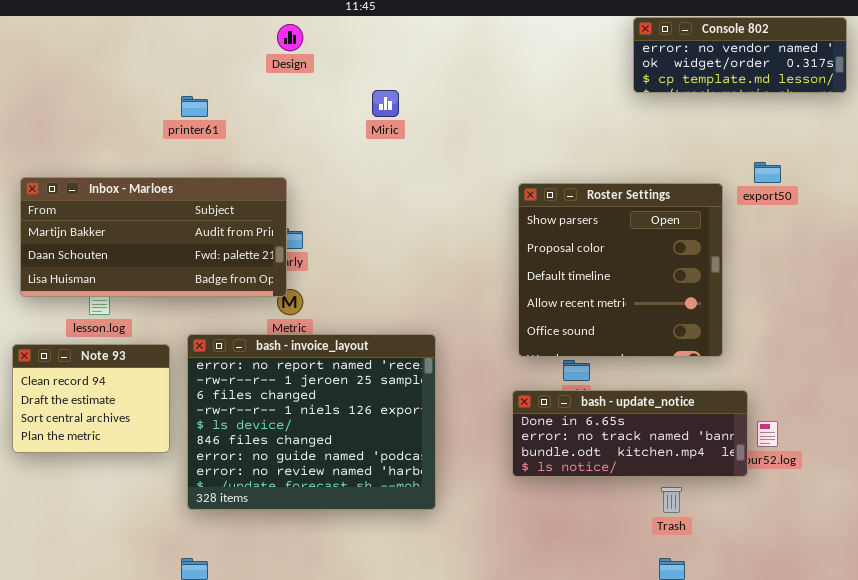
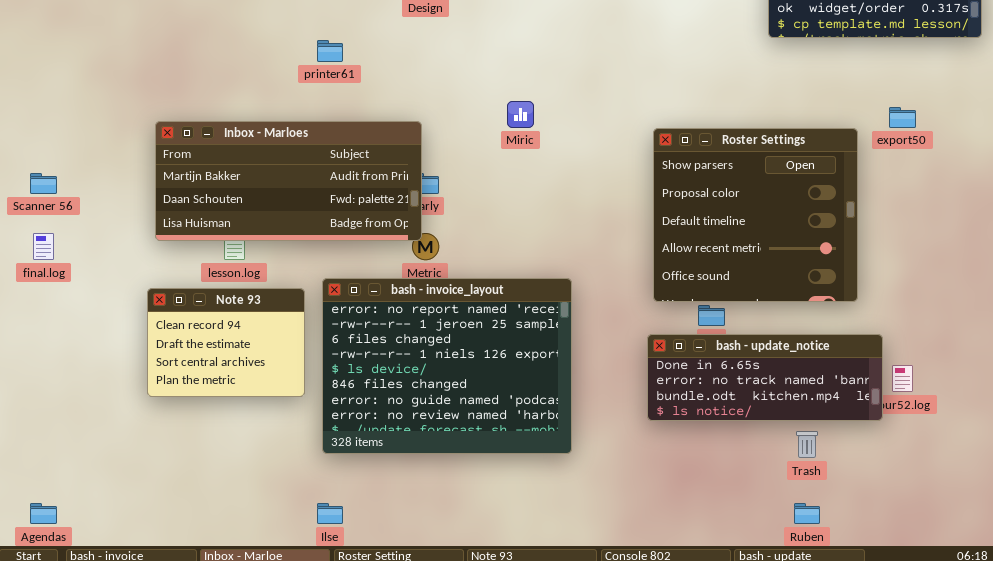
Miric: [372,90,399,117] -> [507,101,534,128], moved

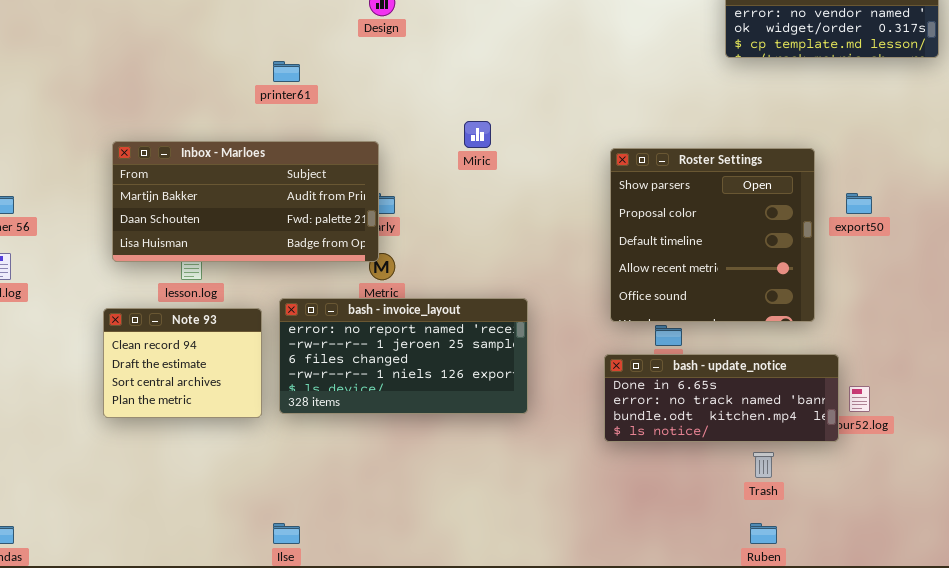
export50: [889,107,916,128] -> [846,193,872,214], moved
bash - invoice_layout: [322,278,572,454] -> [279,298,528,414], resized

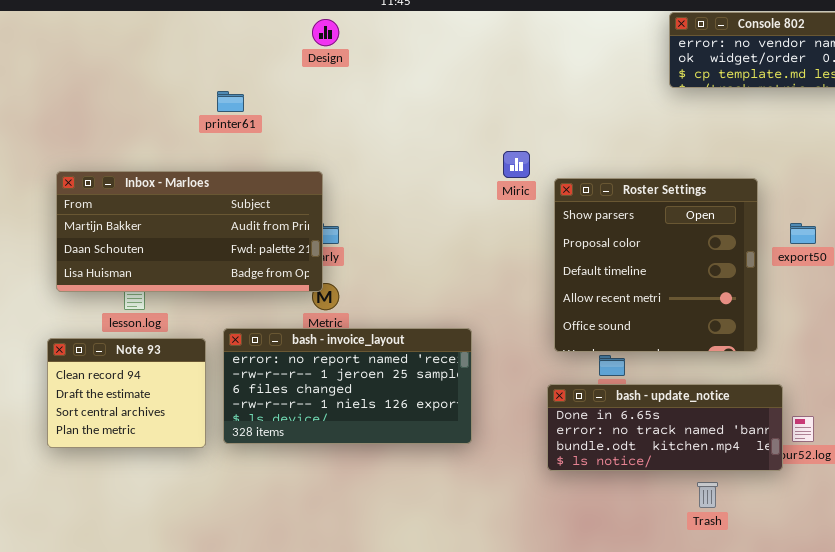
Miric: [464,121,491,148] -> [503,151,530,178], moved

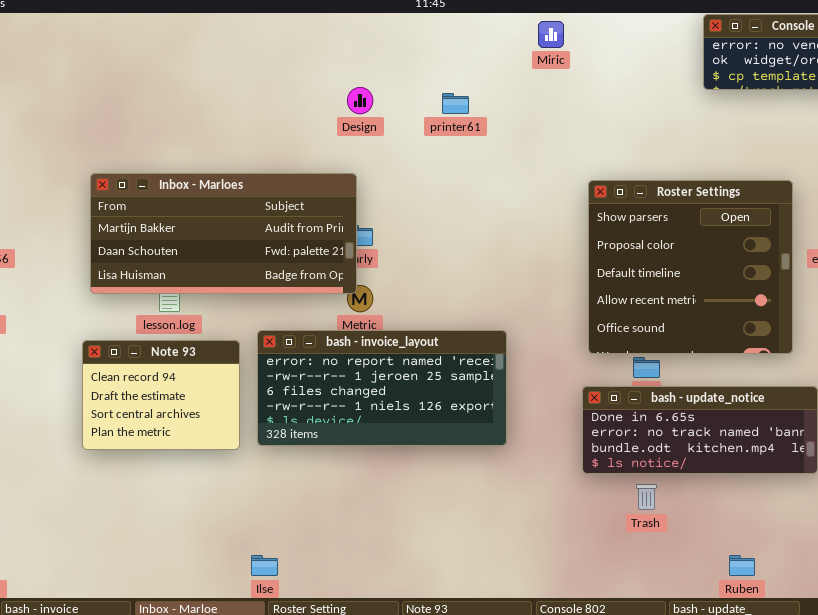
Design: [312,19,339,46] -> [347,87,373,114], moved
printer61: [217,91,244,112] -> [442,93,469,114], moved
Miric: [503,151,530,178] -> [538,21,564,48], moved
Trash: [697,482,718,508] -> [636,484,657,510], moved

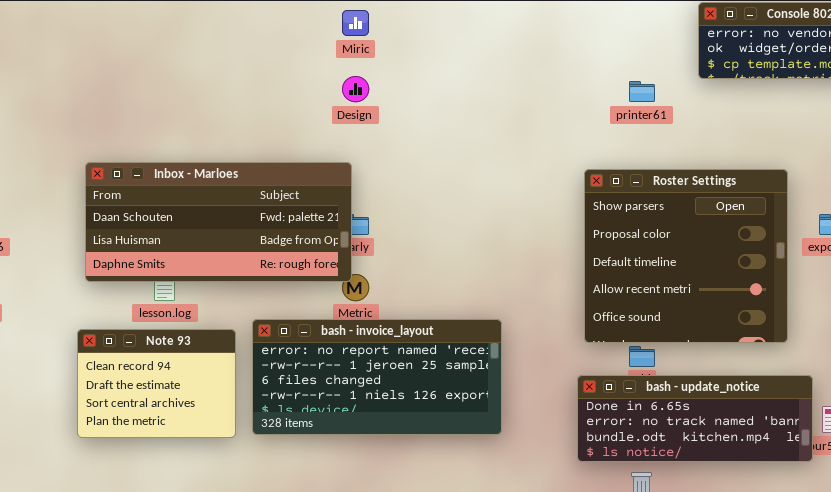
Miric: [538,21,564,48] -> [342,10,369,36], moved
printer61: [442,93,469,114] -> [629,81,655,102], moved
Inbox - Marloes: [90,173,357,294] -> [85,162,352,282], scrolled down 1 row

